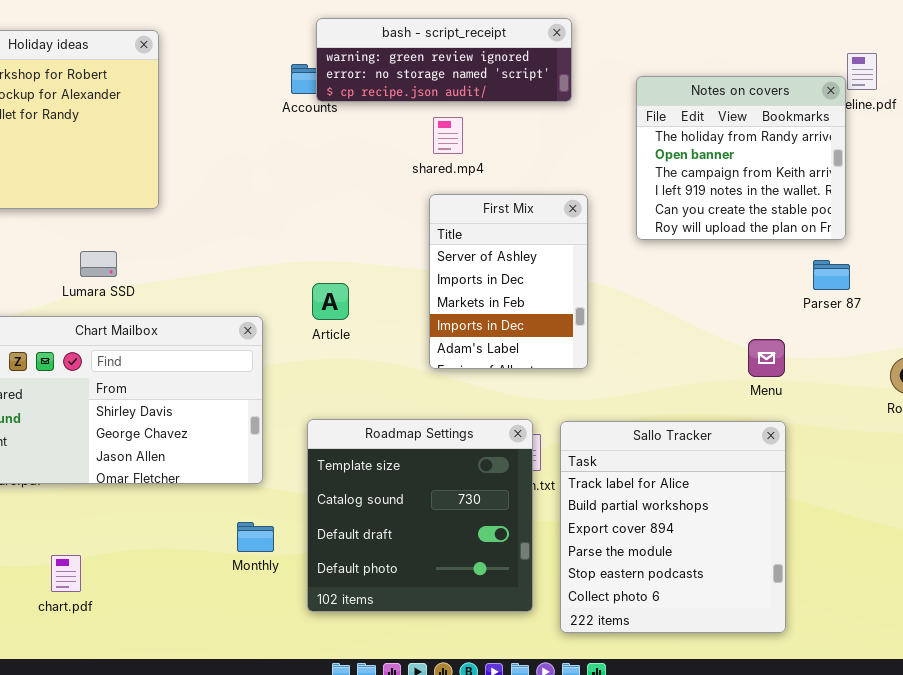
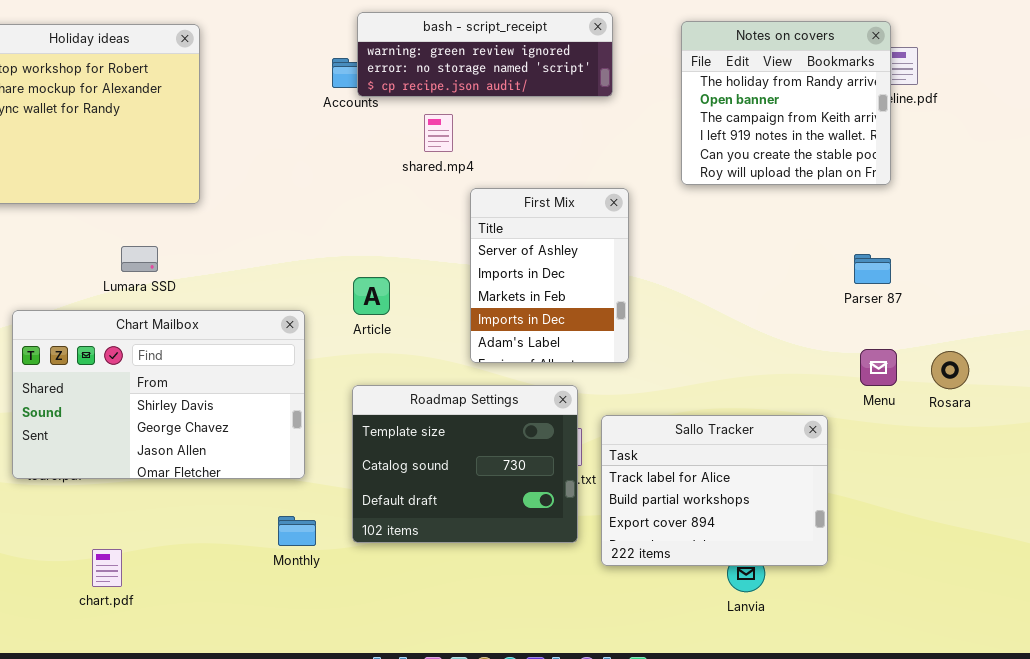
Notes on covers: [636,76,846,240] -> [681,21,891,185], moved
shared.mp4: [433,117,463,154] -> [424,114,453,152], moved
Menu: [748,339,785,377] -> [860,349,897,386], moved
Roadmap Settings: [307,419,533,612] -> [352,385,578,543], moved, resized
Sallo Tracker: [560,421,786,633] -> [601,415,828,566], resized

